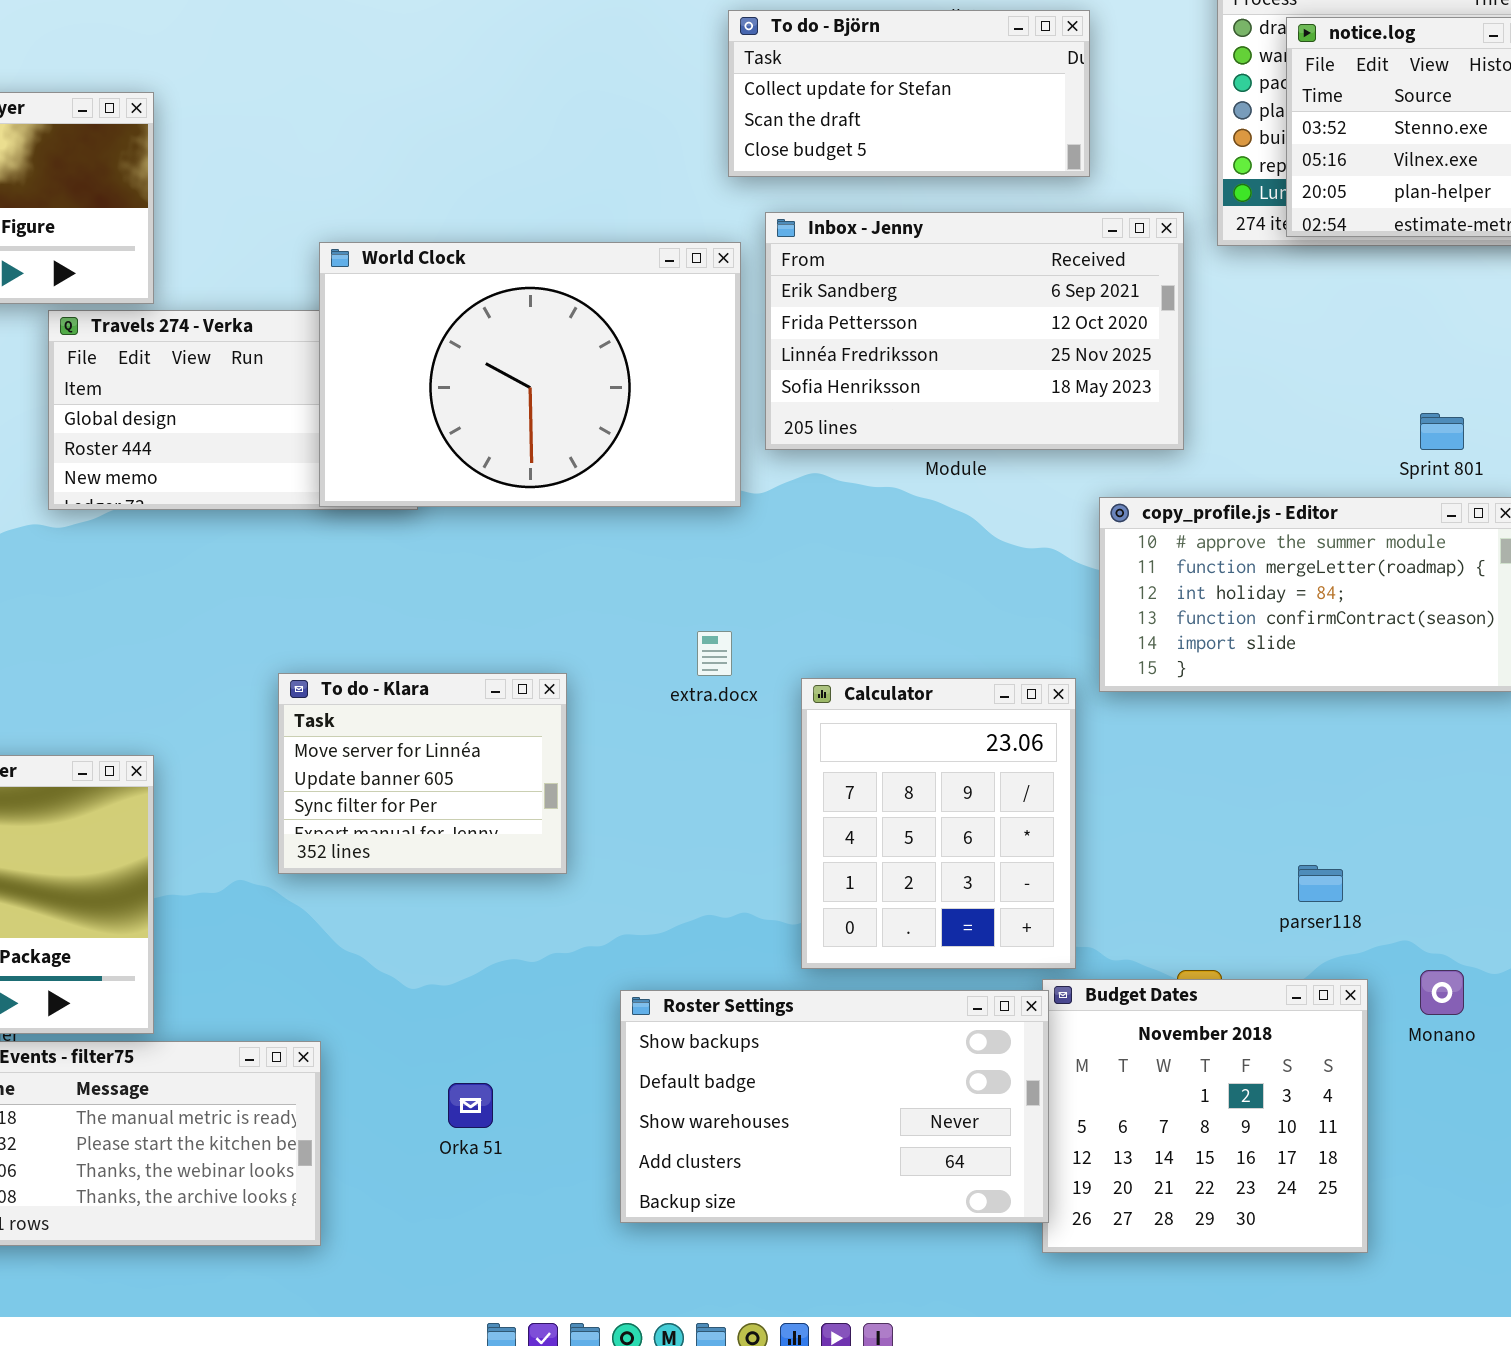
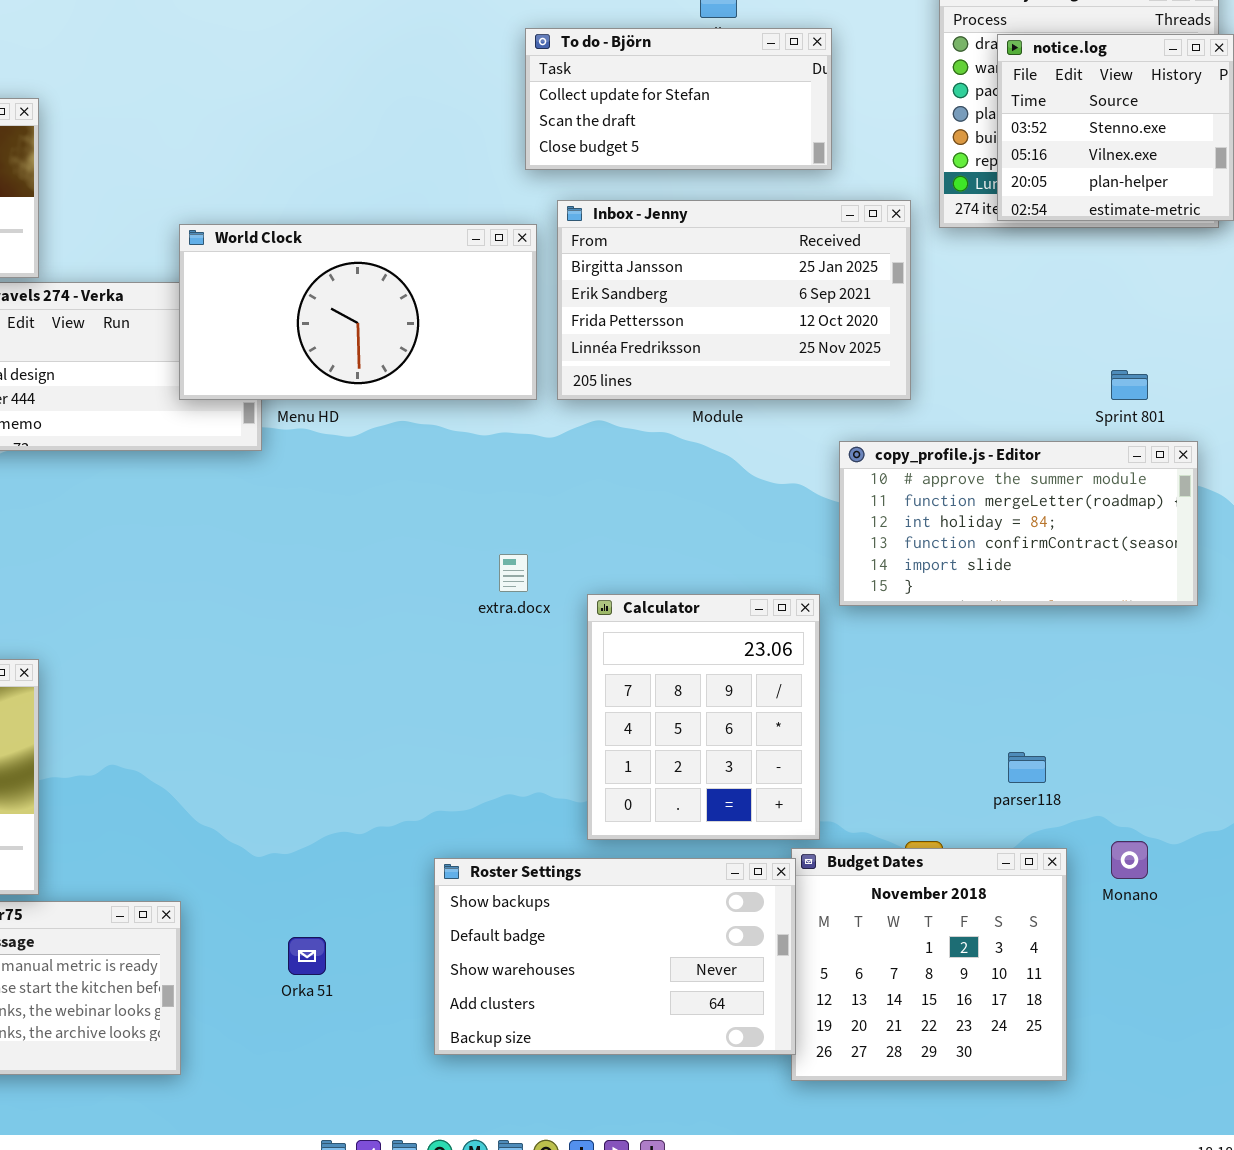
Inbox - Jenny: [765,212,1184,450] -> [557,200,911,400], scrolled up 1 row
World Clock: [319,242,741,507] -> [179,224,537,400], resized
To do - Klara: [278,673,567,874] -> none, closed

